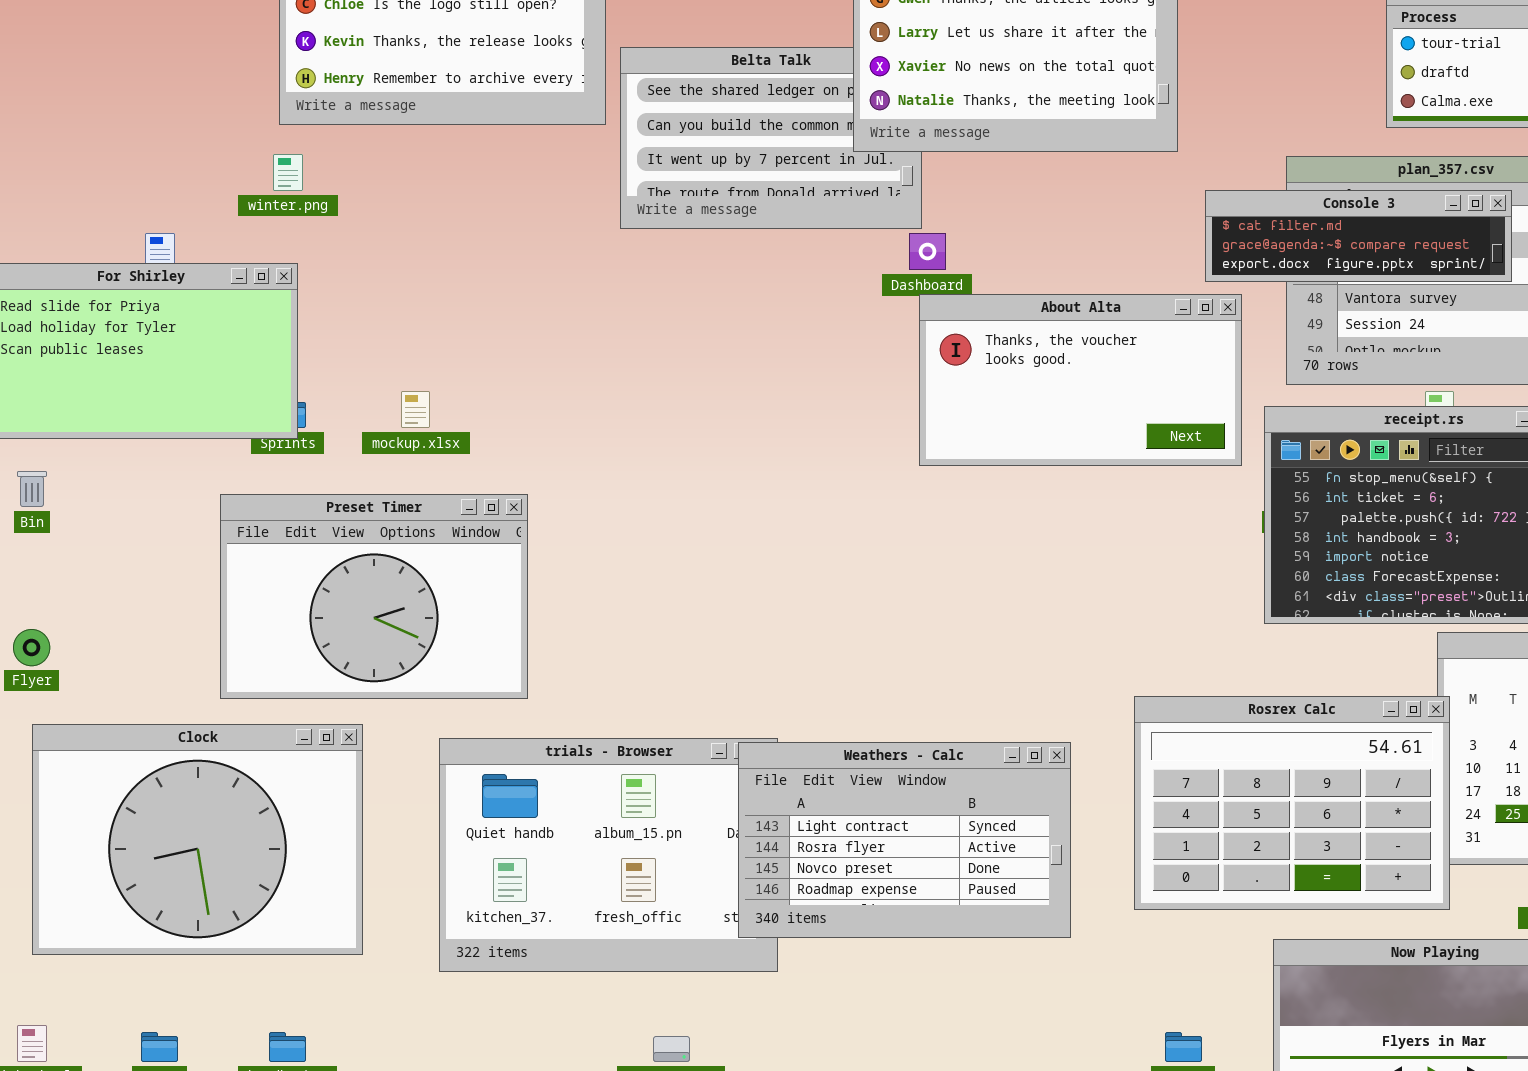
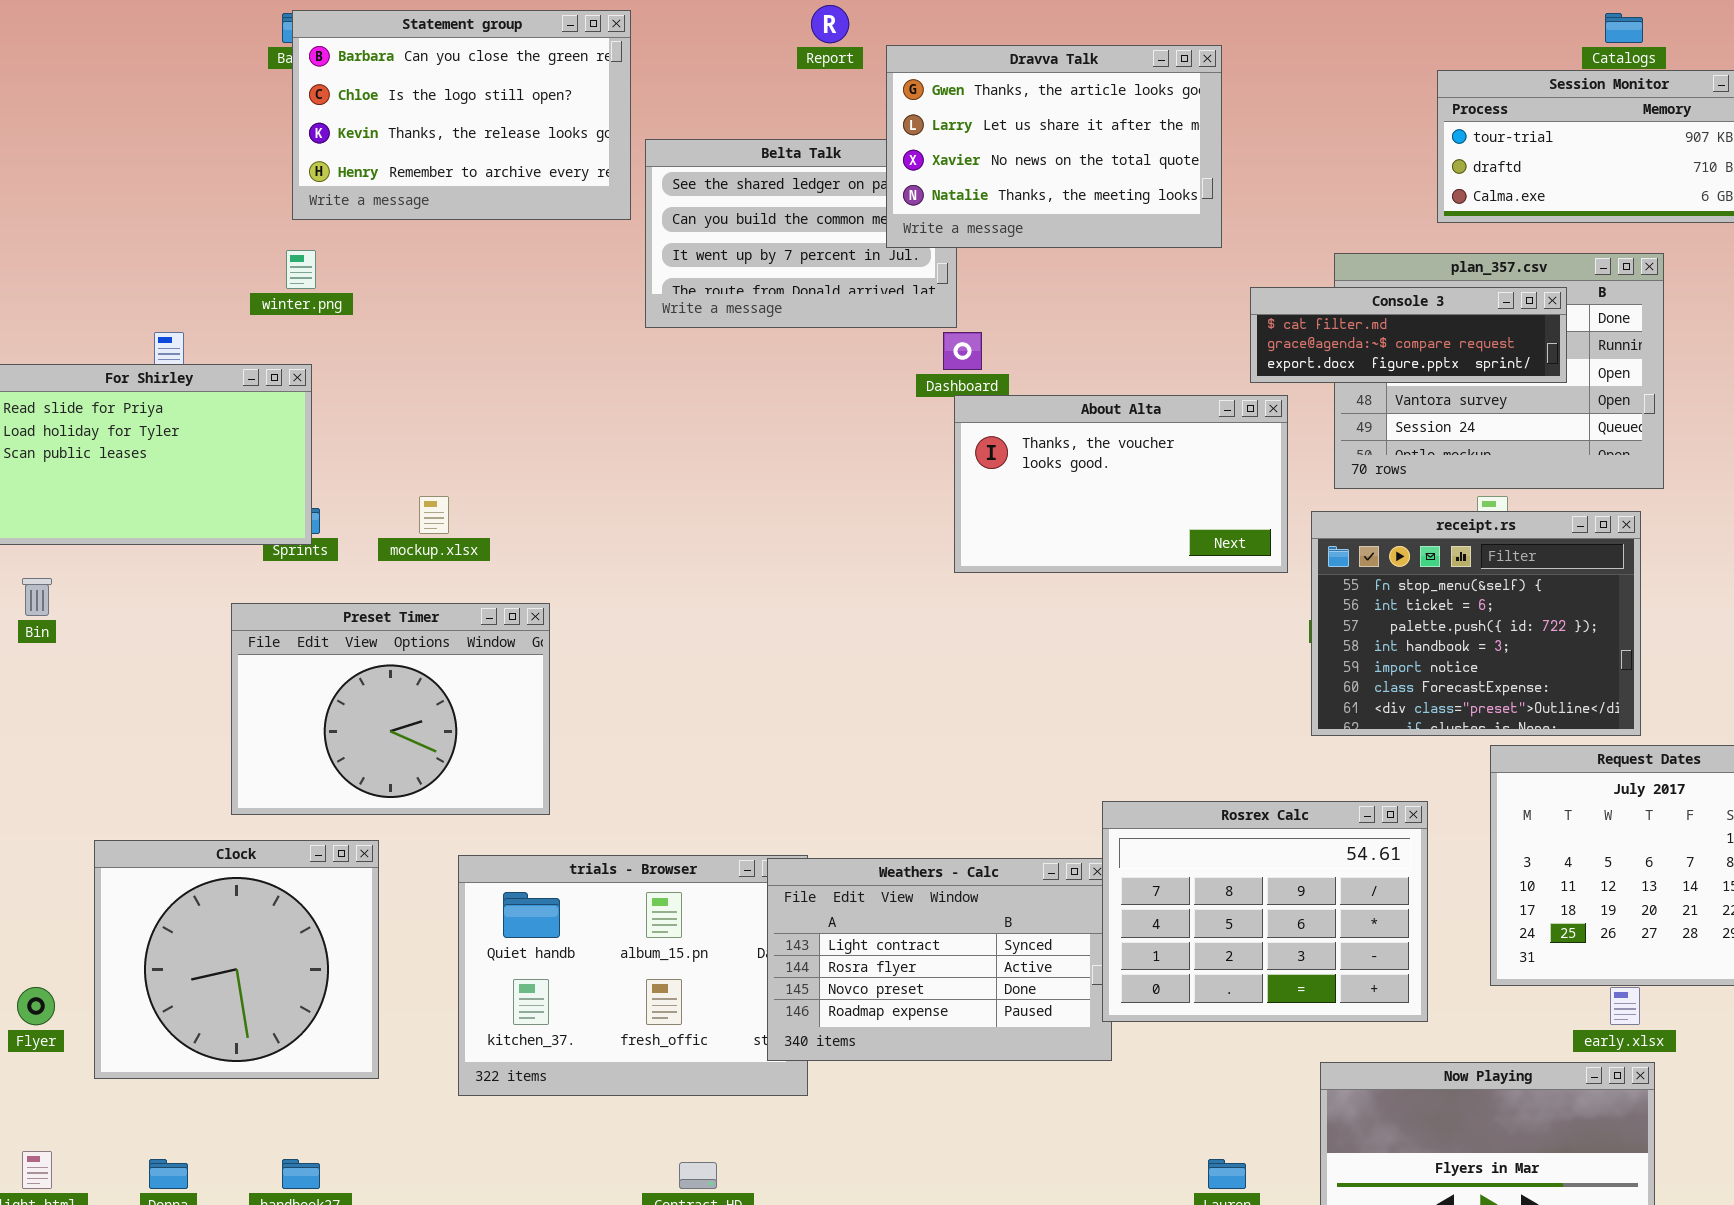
Flyer: [13,629,50,666] -> [17,987,55,1025], moved
Rosrex Calc: [1134,696,1450,910] -> [1102,801,1428,1022], moved
Clock: [32,724,363,955] -> [94,840,379,1079], resized

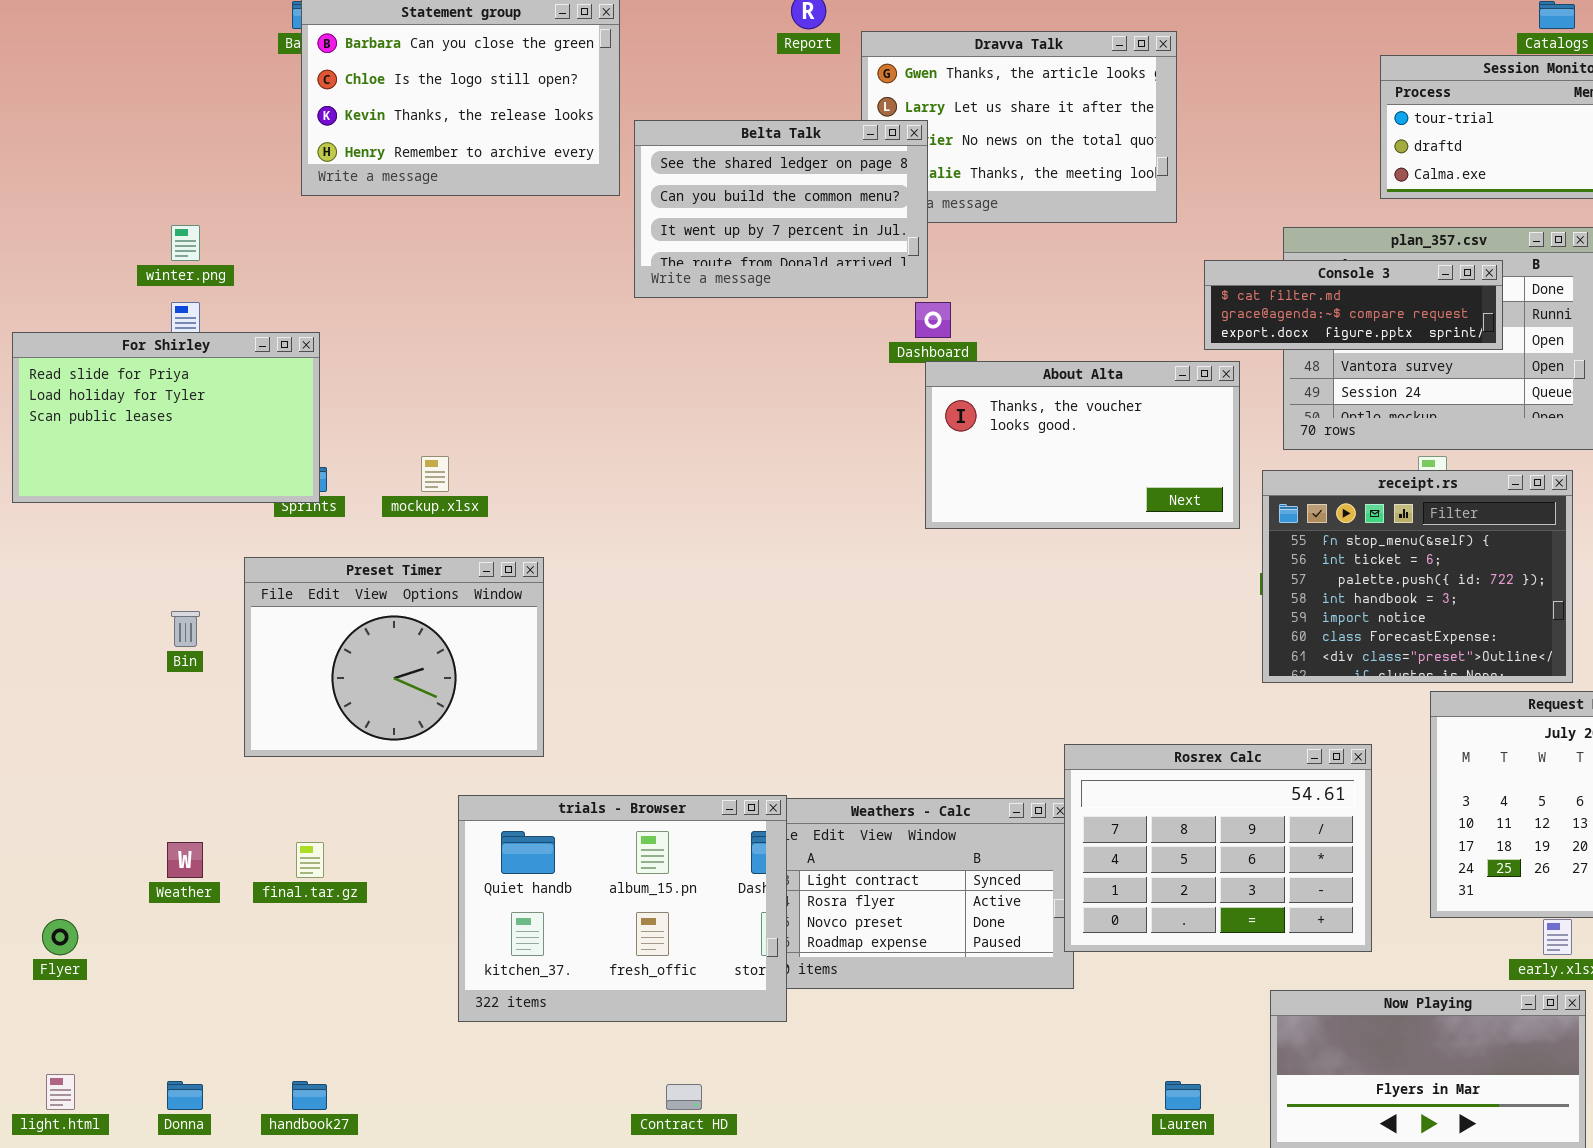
Belta Talk: [645,139,957,328] -> [634,120,928,298], raised
winter.png: [286,250,316,289] -> [171,225,200,261], moved
Bin: [22,578,52,616] -> [171,611,200,647], moved
Clock: [94,840,379,1079] -> none, closed
trials - Browser: [458,855,808,1096] -> [458,795,787,1022], raised

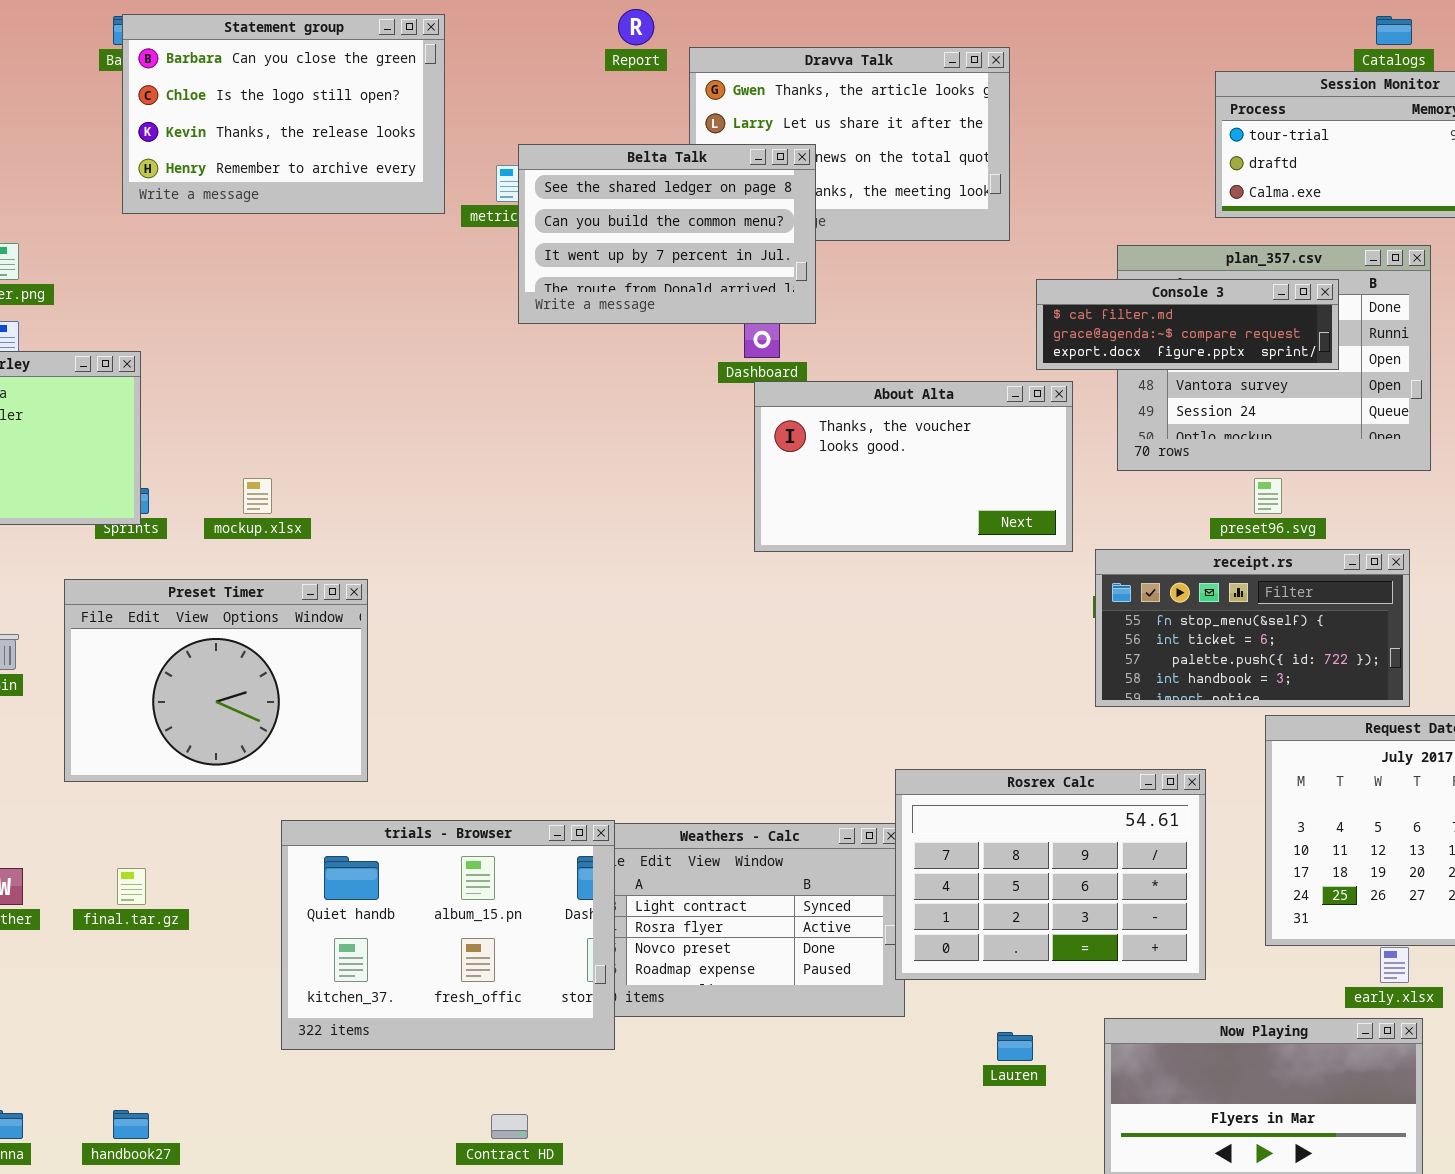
Belta Talk: [634,120,928,298] -> [518,144,816,324], moved
receipt.rs: [1262,470,1573,683] -> [1095,549,1410,707], resized
Lauren: [1165,1081,1201,1110] -> [997,1032,1033,1061], moved

